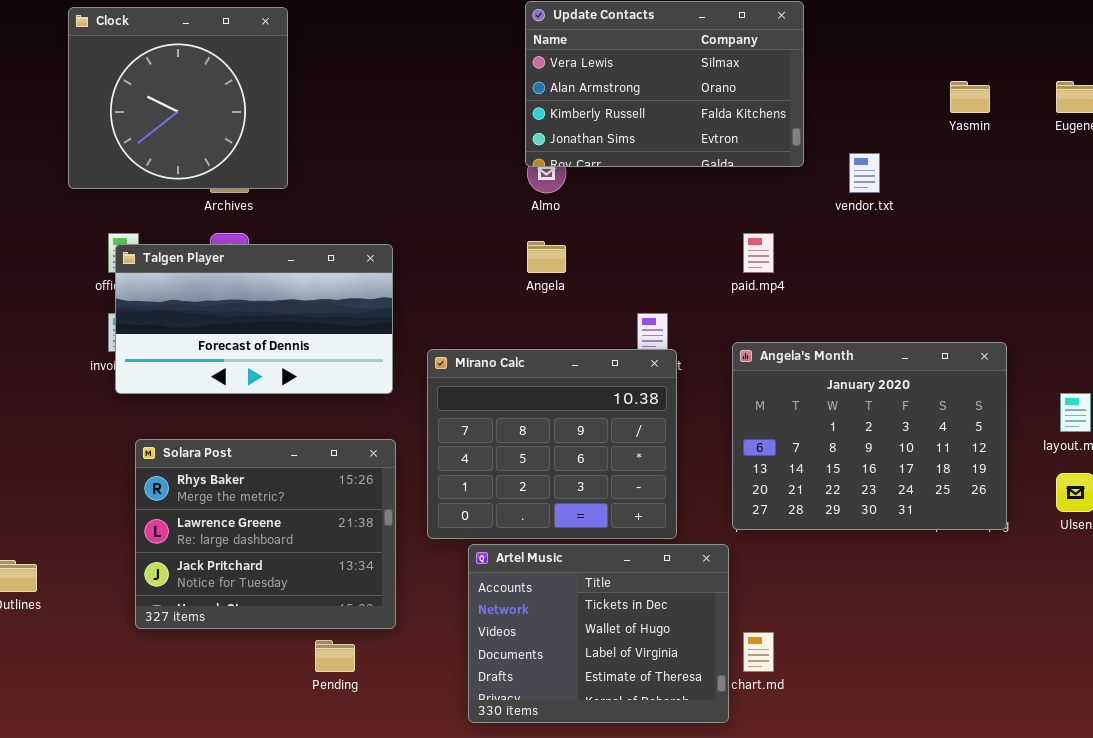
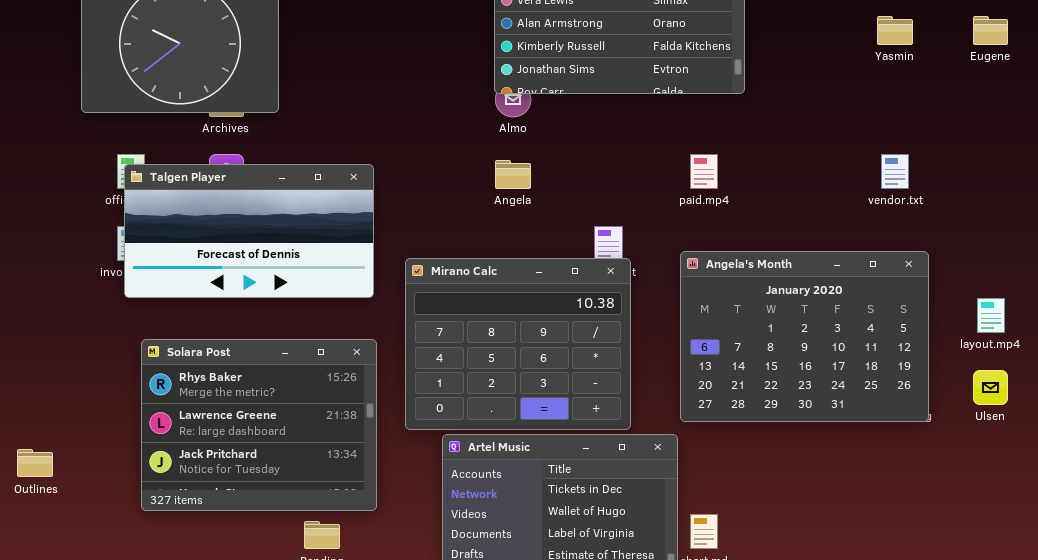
vendor.txt: [849,153,880,193] -> [881,154,909,189], moved

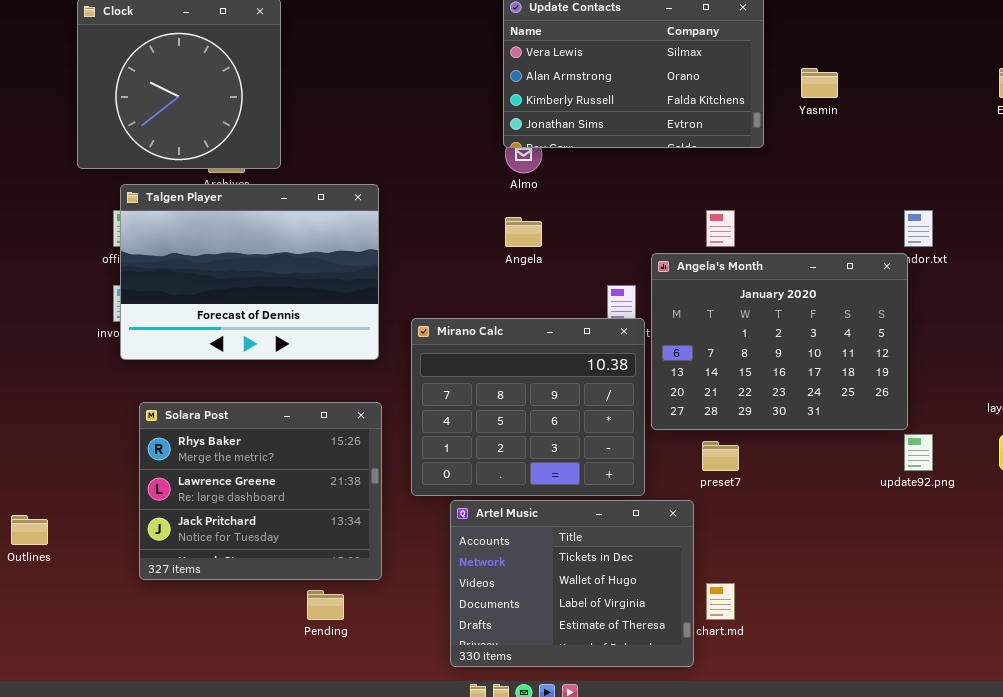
Yasmin: [877,16,913,45] -> [801,68,838,98], moved
Talgen Player: [124,164,374,298] -> [120,184,379,360], resized
Angela's Month: [680,251,929,422] -> [651,253,908,430], moved

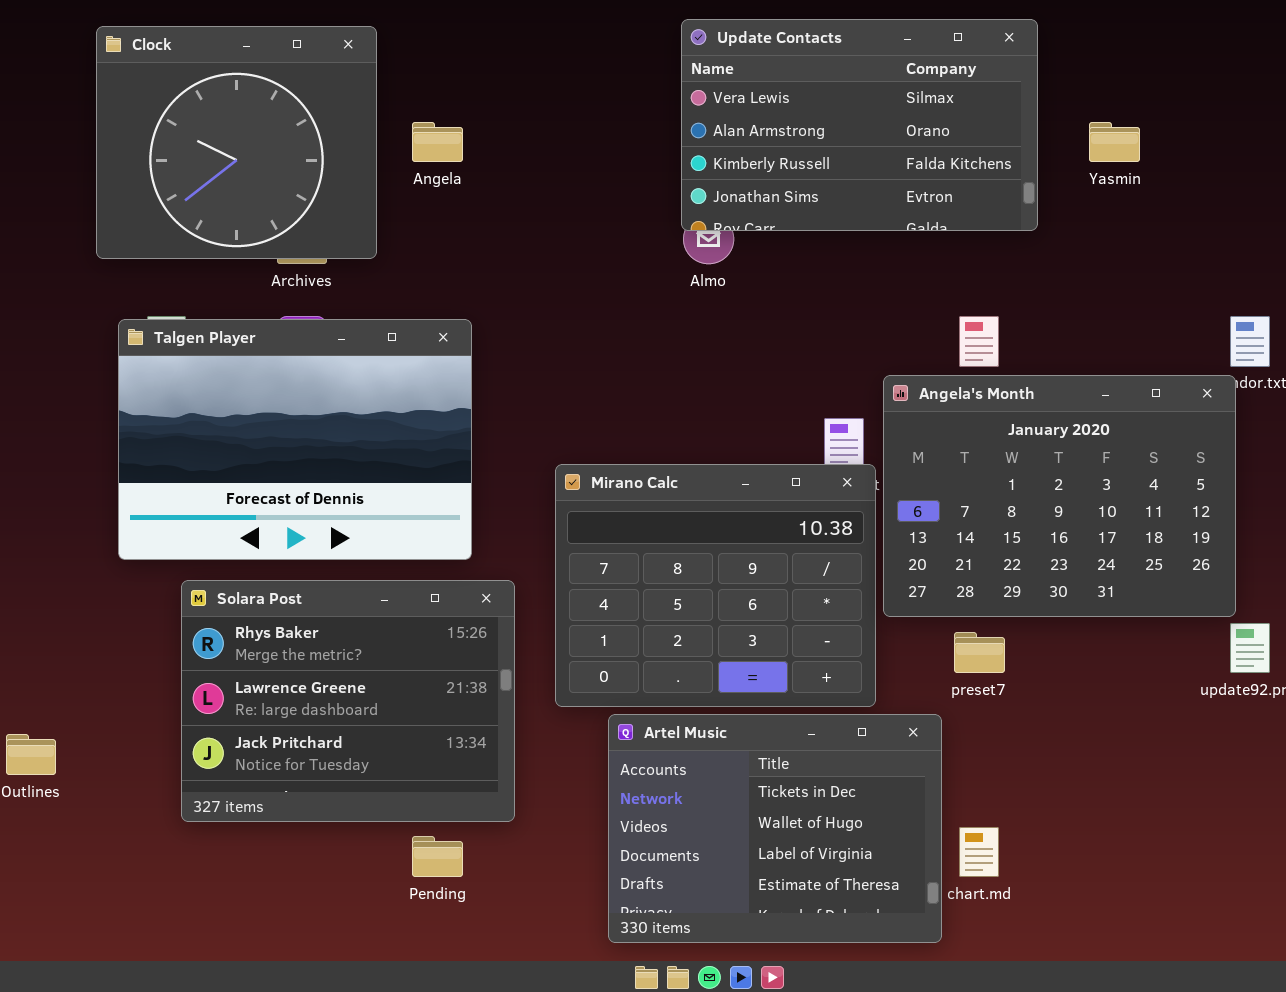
Talgen Player: [120,184,379,360] -> [118,319,472,560], moved
Angela: [505,217,542,247] -> [412,122,463,162], moved

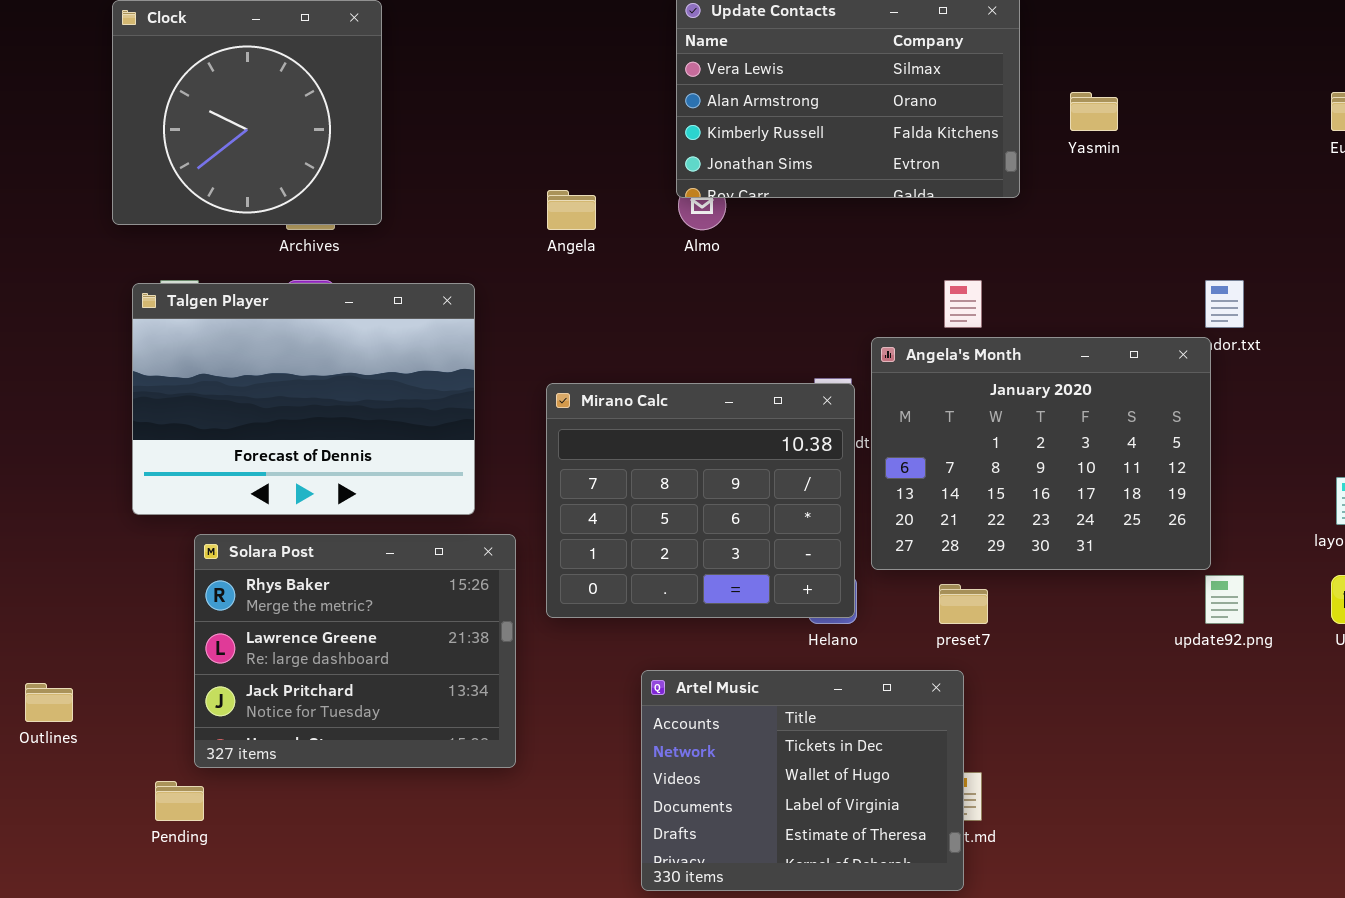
Angela: [412,122,463,162] -> [547,190,596,230], moved
Mirano Calc: [555,464,876,707] -> [546,383,855,618], moved
Artel Music: [608,714,942,943] -> [641,670,964,891], moved
Pending: [412,836,463,877] -> [155,781,204,821], moved

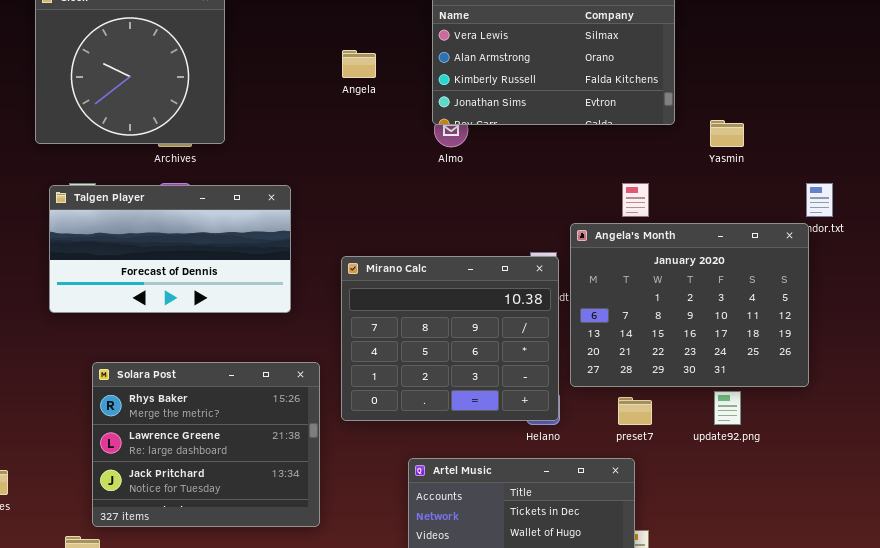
Yasmin: [1070,92,1118,131] -> [710,120,744,147], moved
Angela: [547,190,596,230] -> [342,50,376,78], moved
Talgen Player: [132,283,475,515] -> [49,185,291,313], resized
update92.png: [1205,575,1244,624] -> [714,391,741,425], moved

